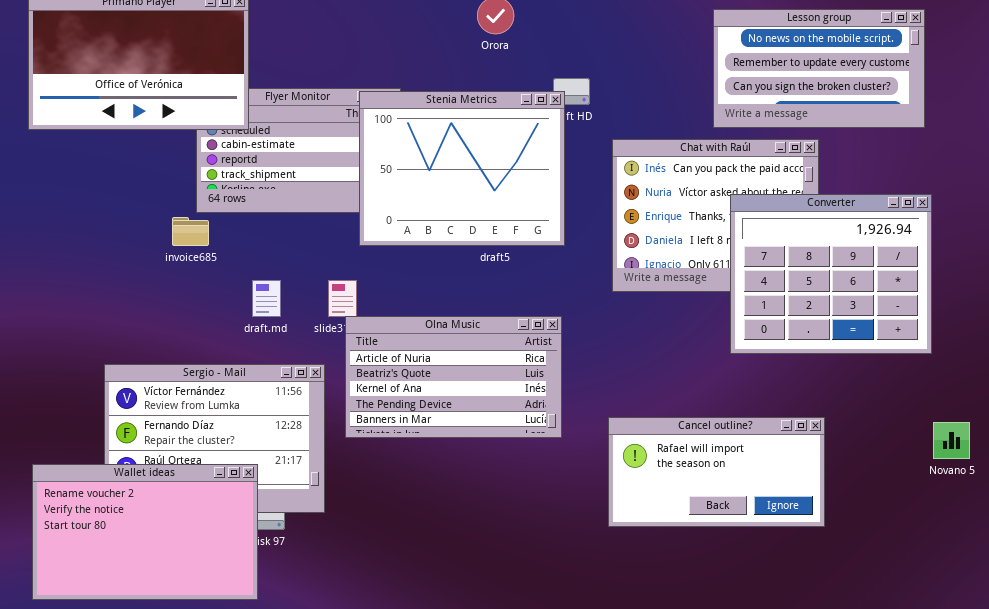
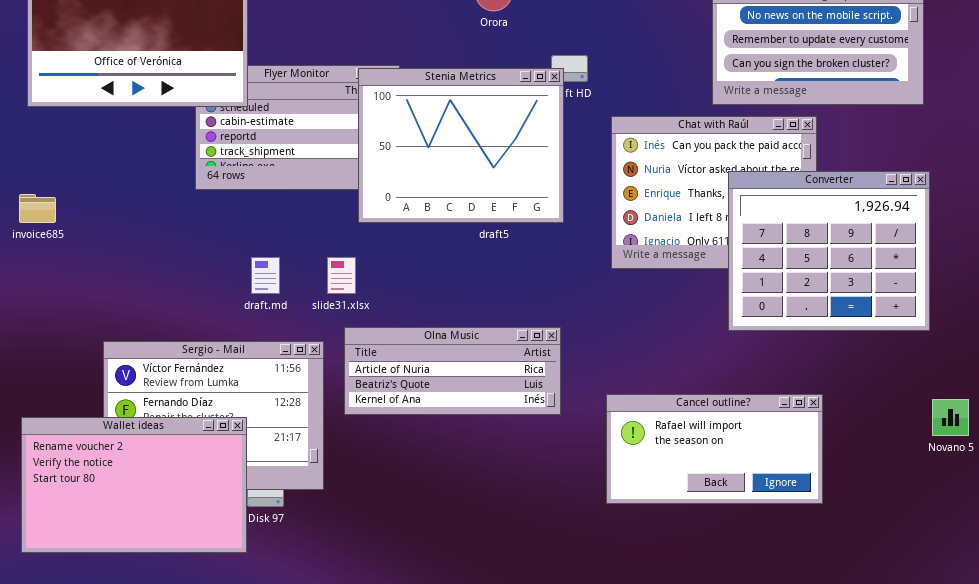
invoice685: [172,217,209,246] -> [19,194,56,223], moved
Olna Music: [345,316,562,438] -> [344,327,561,415], resized
Wallet ideas: [32,464,258,600] -> [21,417,247,553], moved

